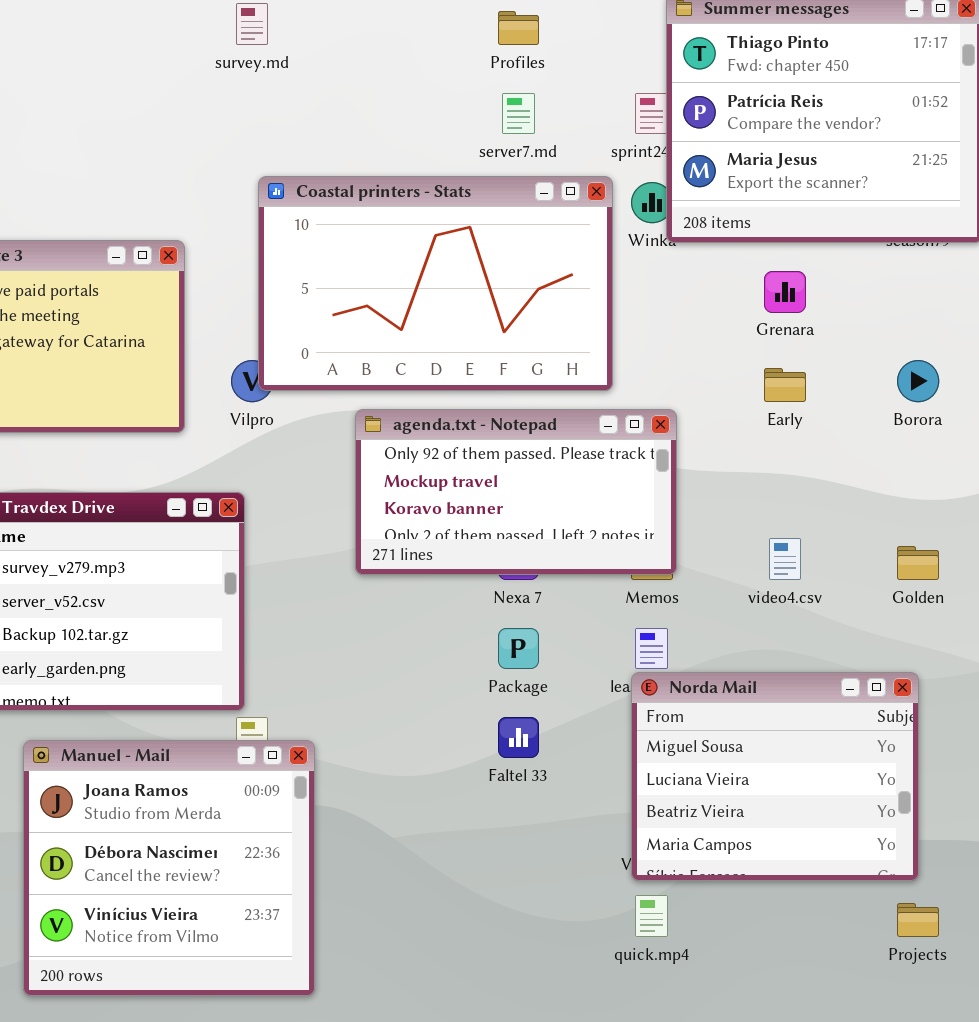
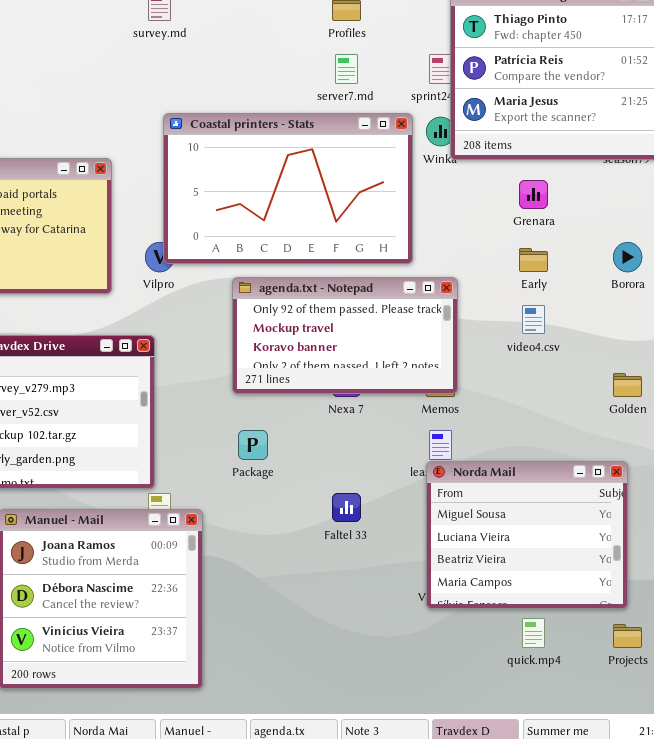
video4.csv: [769,538,801,580] -> [522,305,545,334], moved
Package: [498,628,539,669] -> [238,430,268,460], moved
quick.mp4: [635,895,668,937] -> [522,618,545,648], moved

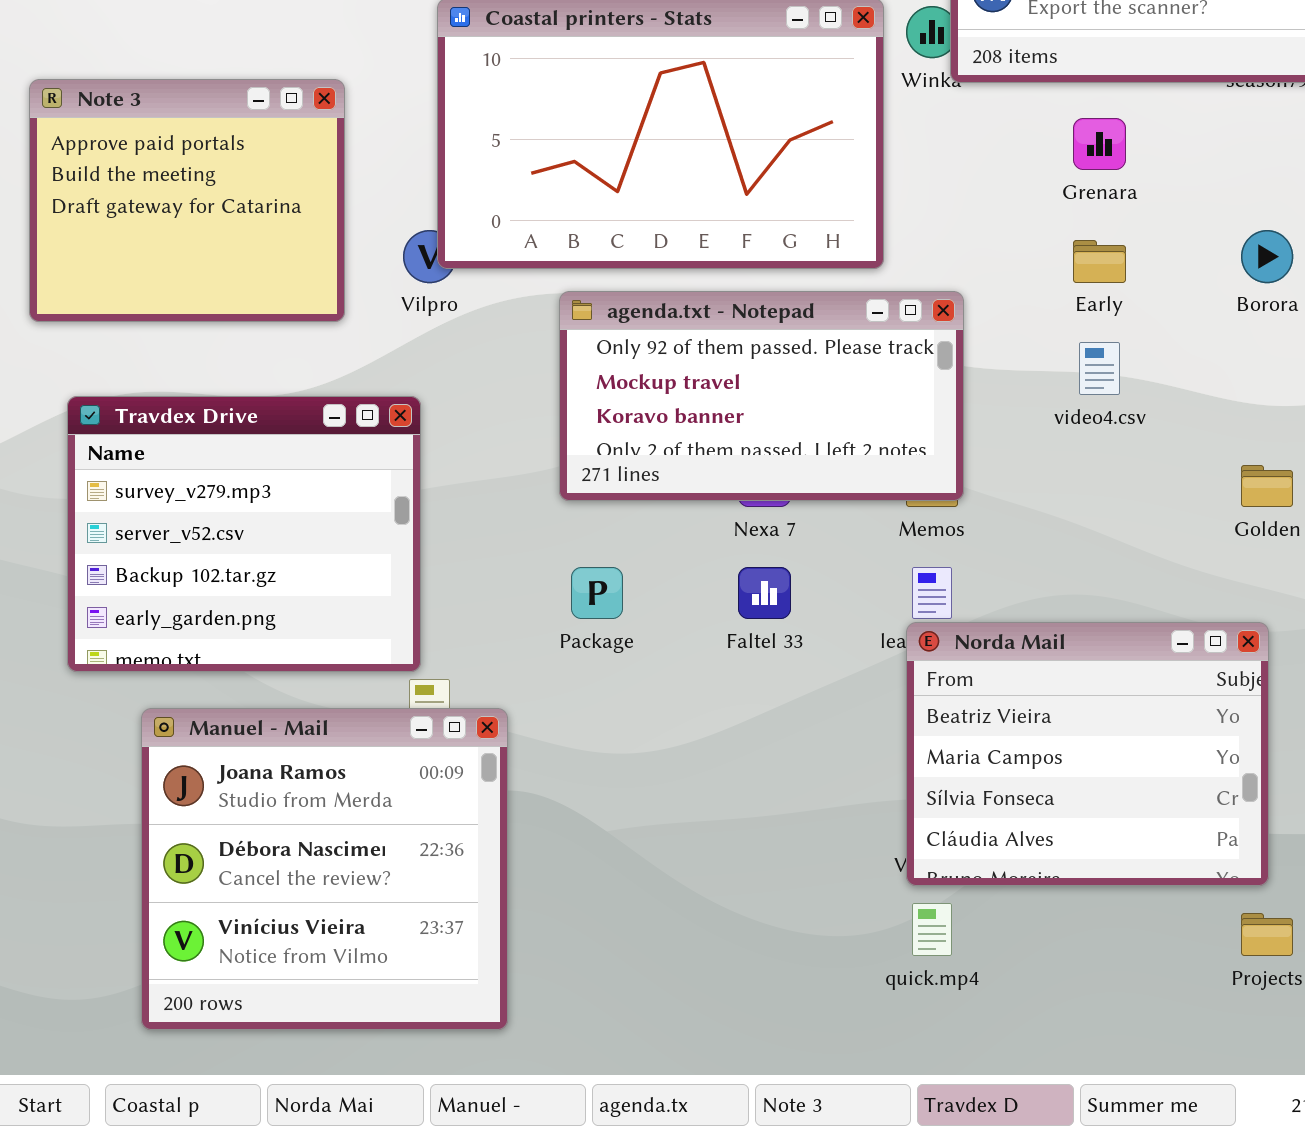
Norda Mail: [426,461,628,609] -> [906,622,1269,886], scrolled down 2 rows
Faltel 33: [332,493,361,522] -> [738,567,791,619], moved
quick.mp4: [522,618,545,648] -> [912,903,952,956], moved

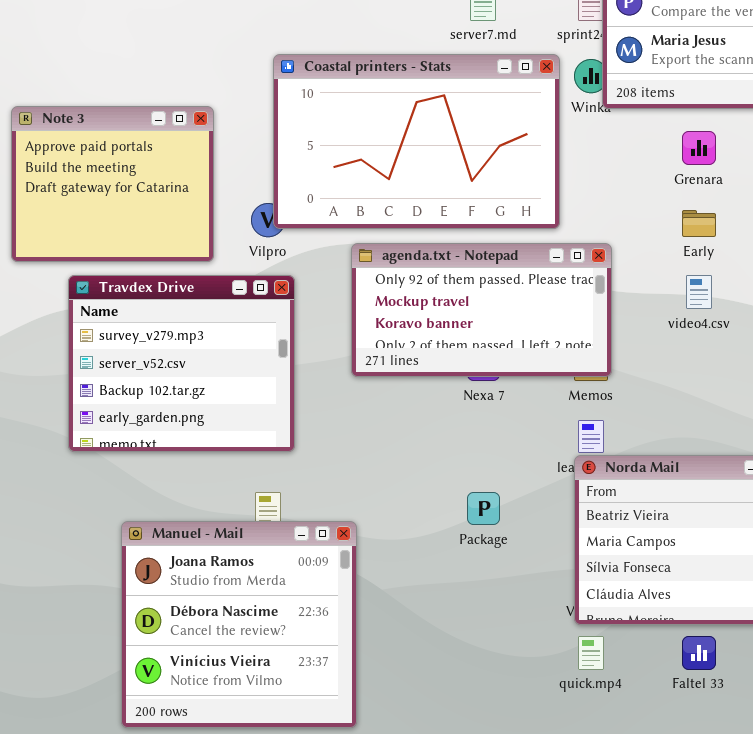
Travdex Drive: [67,396,421,672] -> [68,275,295,452], moved
Package: [571,567,623,619] -> [467,492,500,525], moved
Faltel 33: [738,567,791,619] -> [682,636,716,670], moved
Manuel - Mail: [141,708,508,1030] -> [121,521,357,728], moved

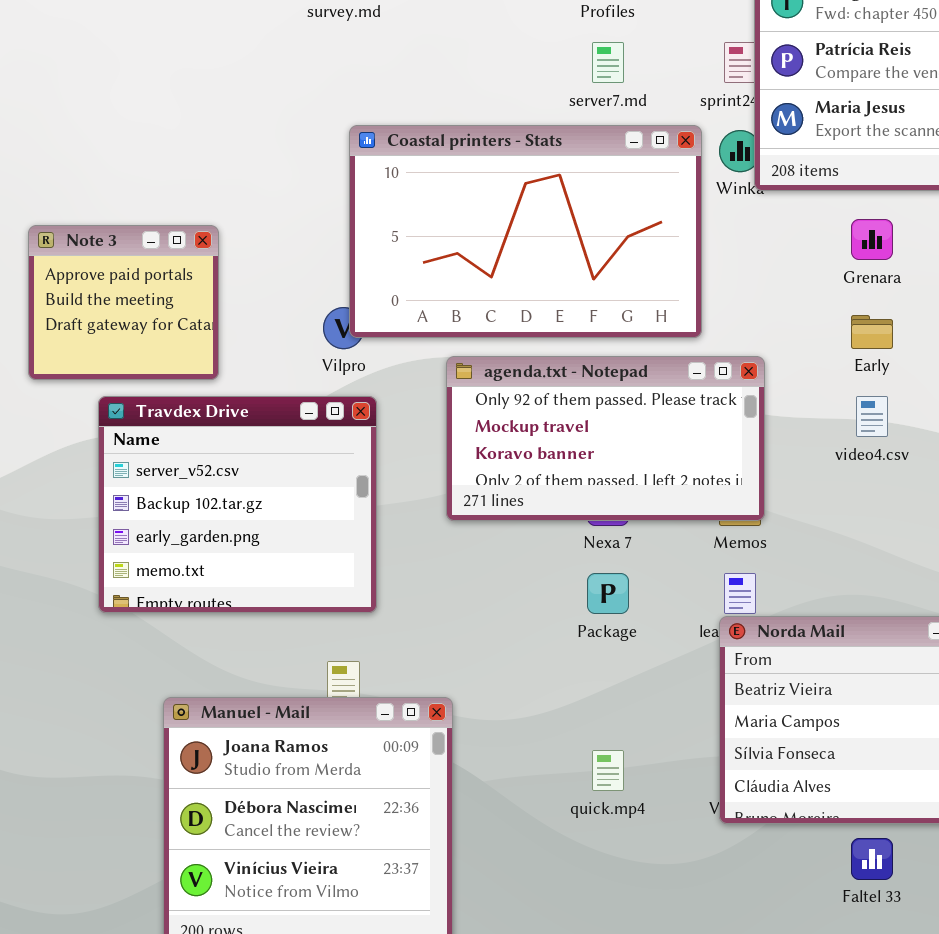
Note 3: [11,106,214,262] -> [28,225,219,380], resized
Travdex Drive: [68,275,295,452] -> [98,396,377,613], scrolled down 1 row
Package: [467,492,500,525] -> [587,573,629,614], moved
quick.mp4: [578,636,604,670] -> [592,750,624,791], moved

